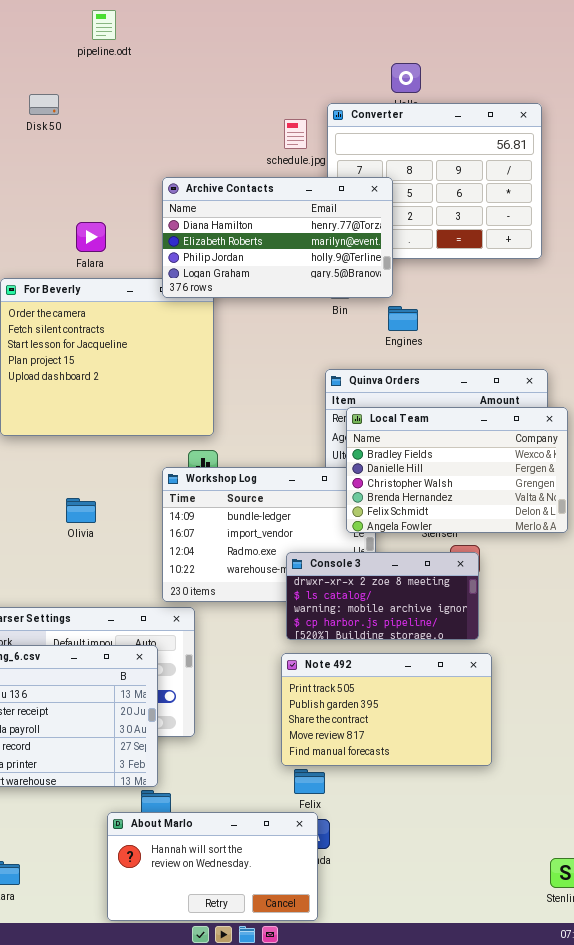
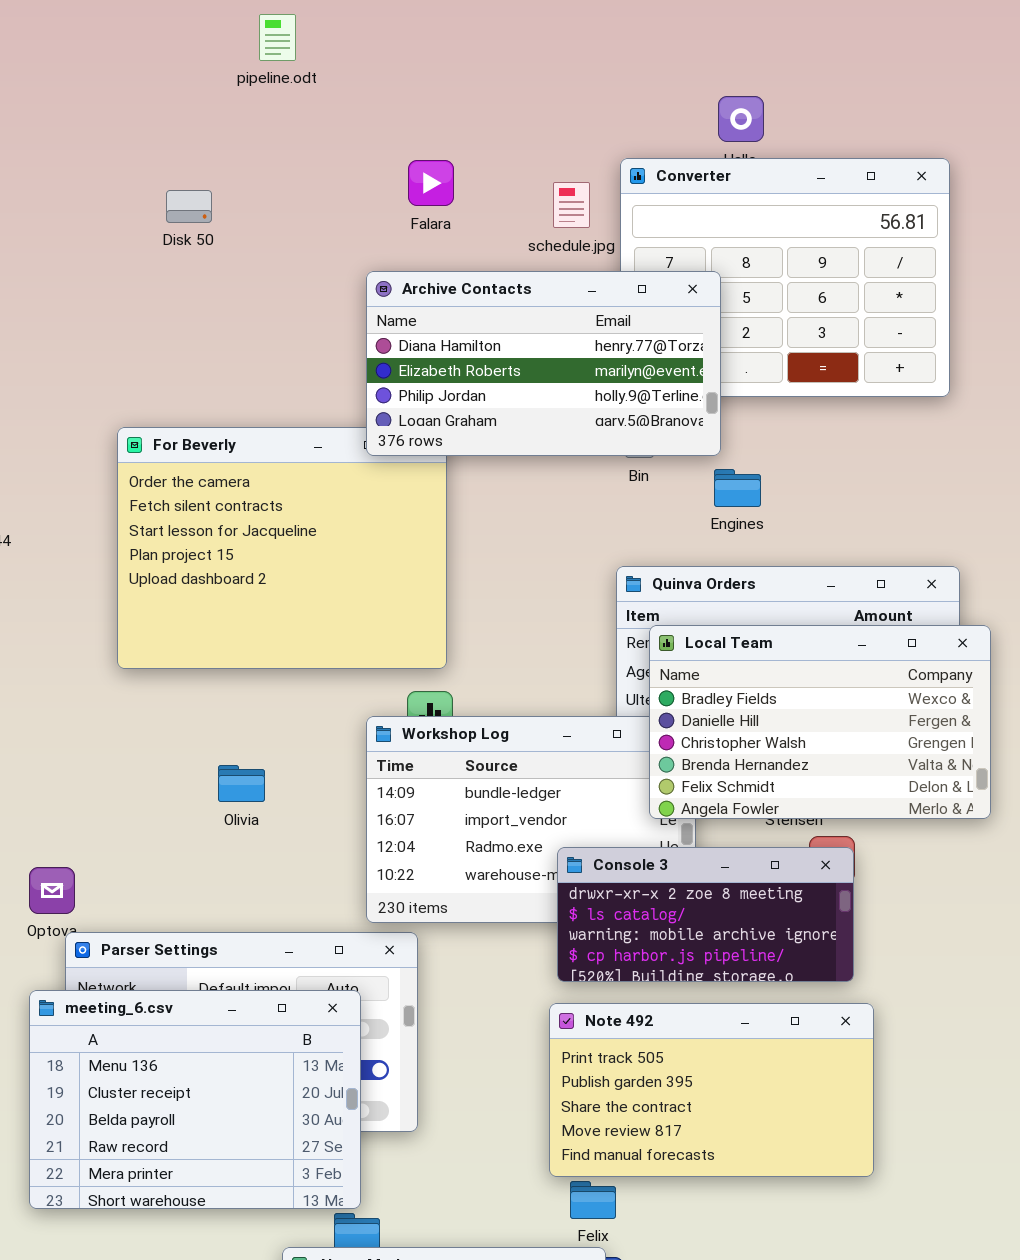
Disk 50: [29,94,59,115] -> [166,190,212,223], moved
Falara: [76,222,106,252] -> [408,160,454,206], moved

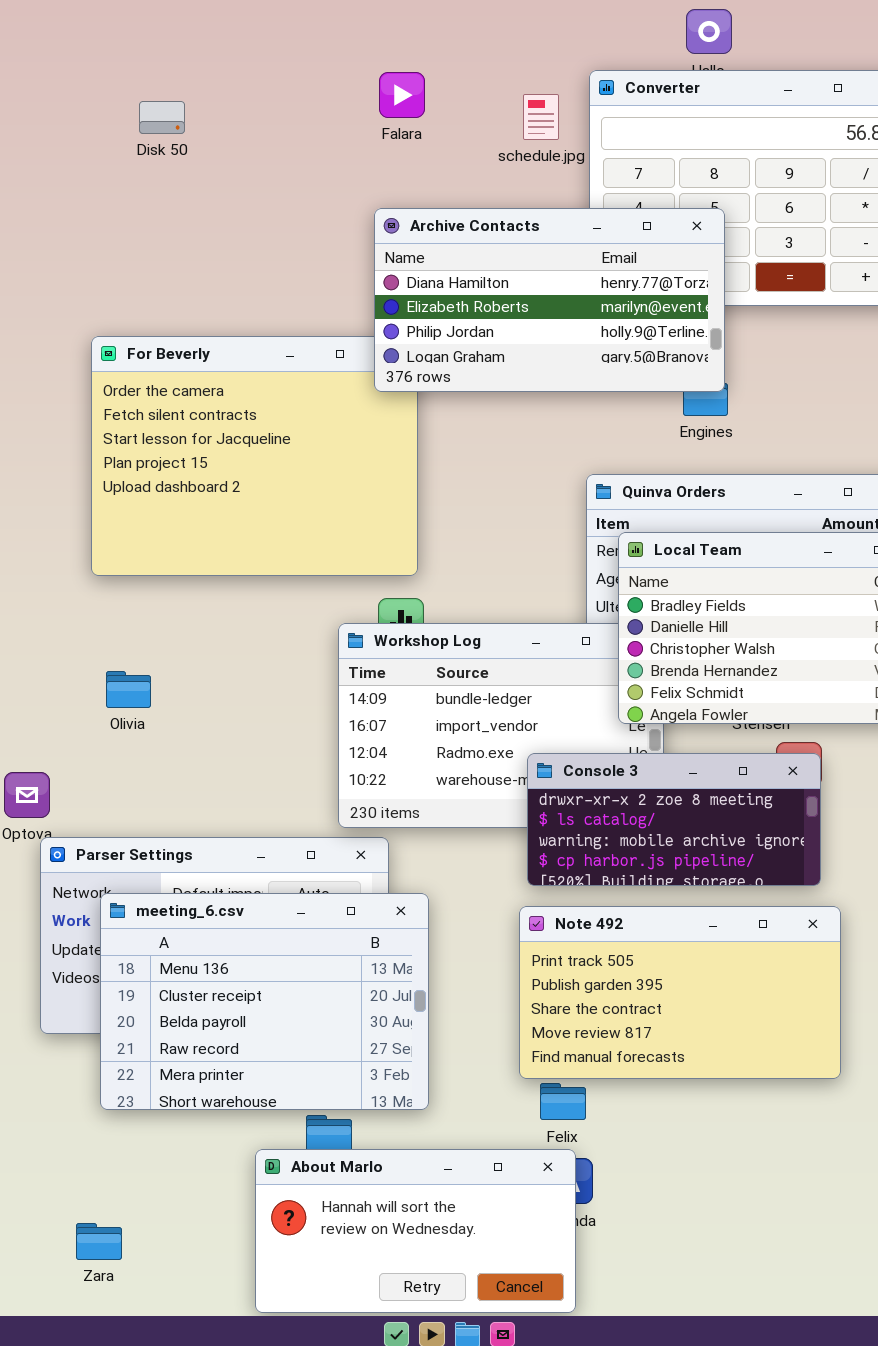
Archive Contacts: [366,271,721,456] -> [374,208,725,392], moved
Olivia: [218,765,265,802] -> [106,671,151,708], moved
meeting_6.csv: [29,990,361,1209] -> [100,893,429,1110], moved

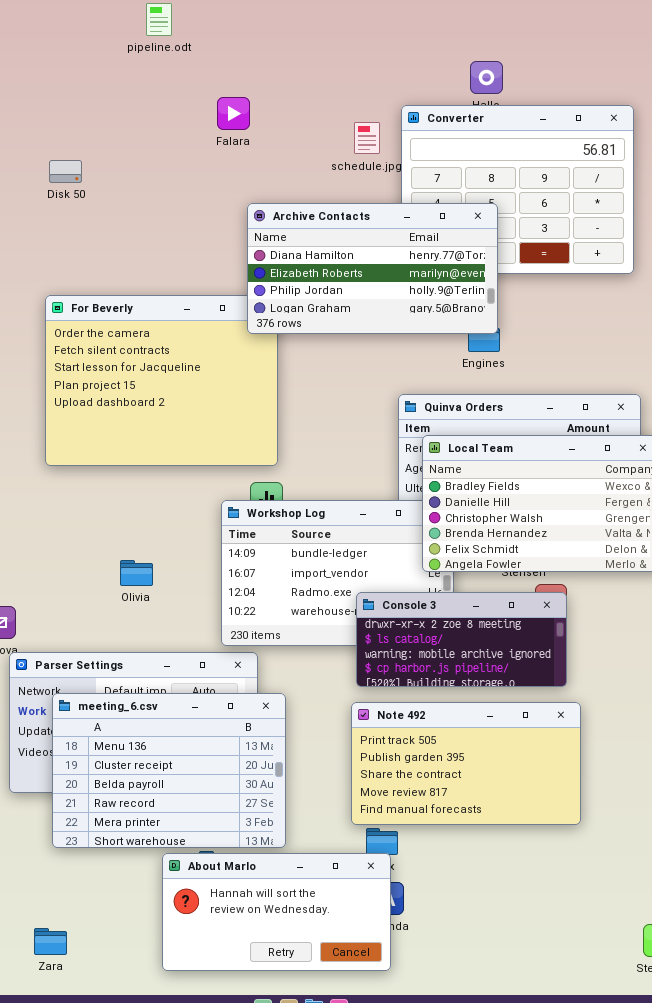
Falara: [379,72,425,118] -> [217,97,250,130], moved
Disk 50: [139,101,185,134] -> [49,160,82,183], moved
Olivia: [106,671,151,708] -> [120,560,153,586], moved
About Marlo: [255,1149,576,1313] -> [162,853,391,971], moved

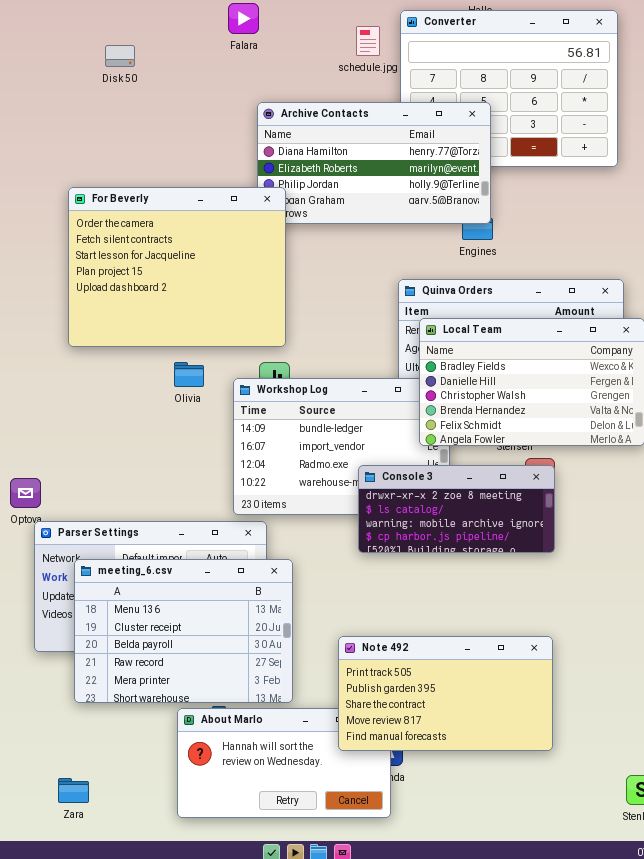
Disk 50: [49,160,82,183] -> [105,45,135,67], moved
For Beverly: [45,295,278,466] -> [68,187,286,347], raised
Olivia: [120,560,153,586] -> [174,362,204,387], moved
Note 492: [351,702,581,825] -> [338,636,553,751], moved

